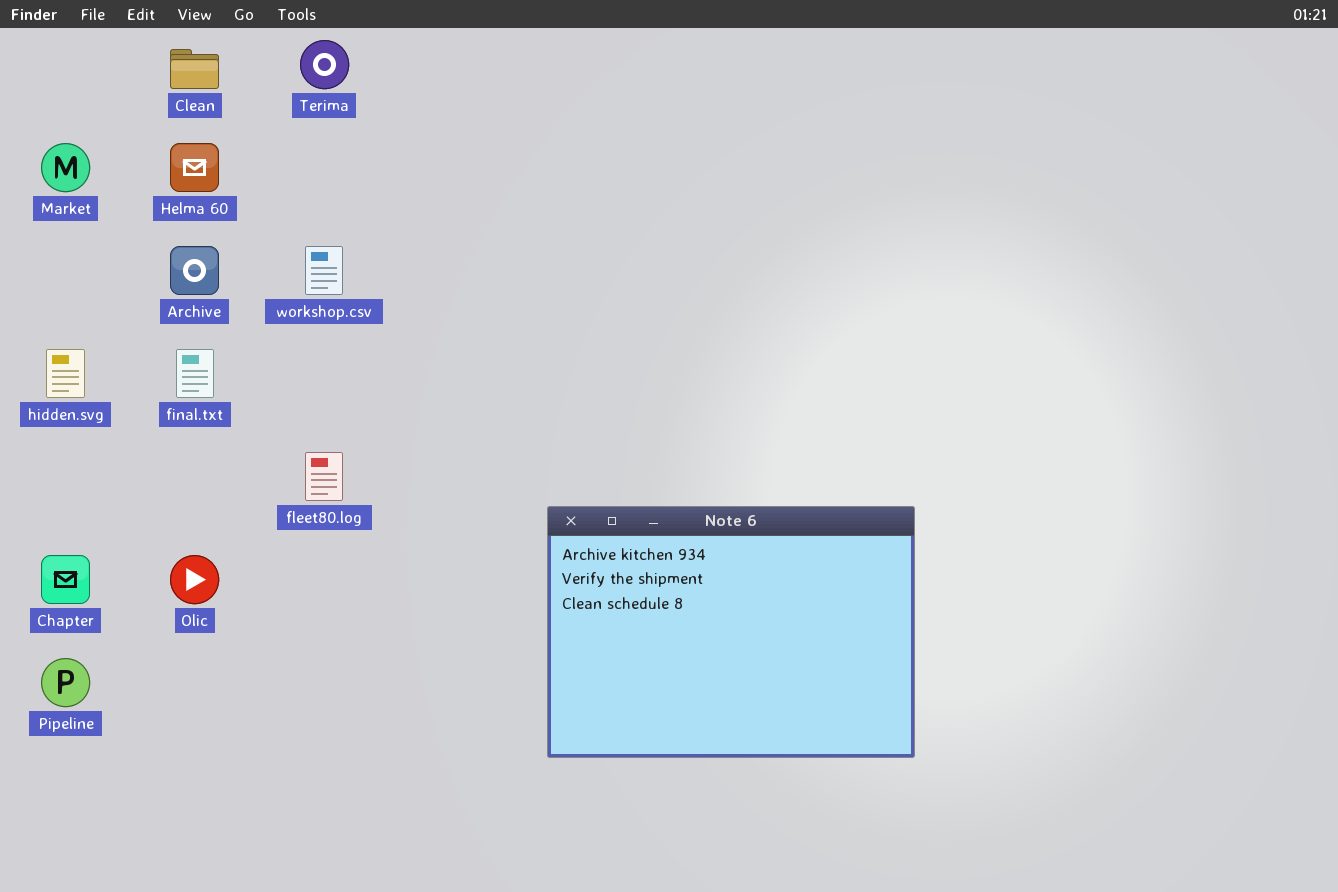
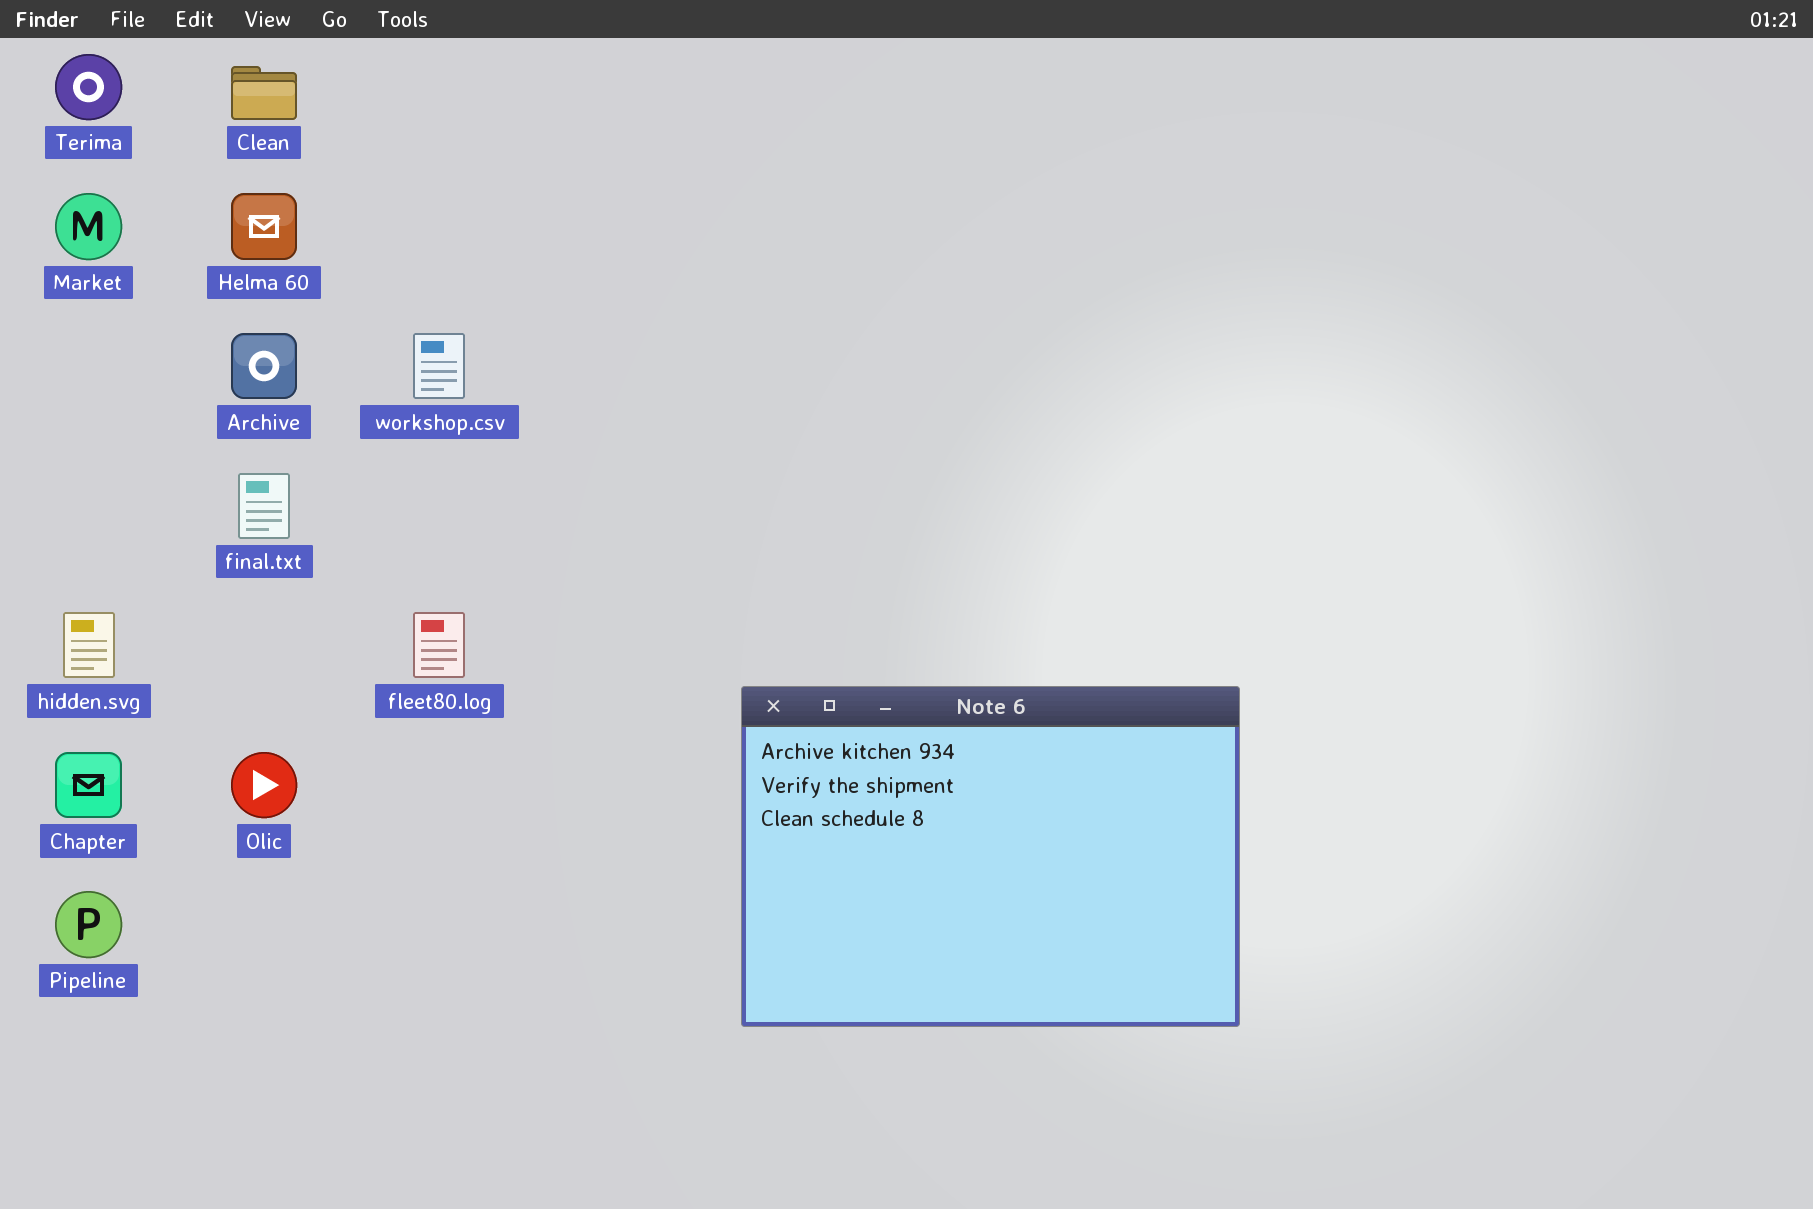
Terima: [300,40,349,89] -> [55,54,122,120], moved
hidden.svg: [46,349,85,398] -> [63,612,115,678], moved

